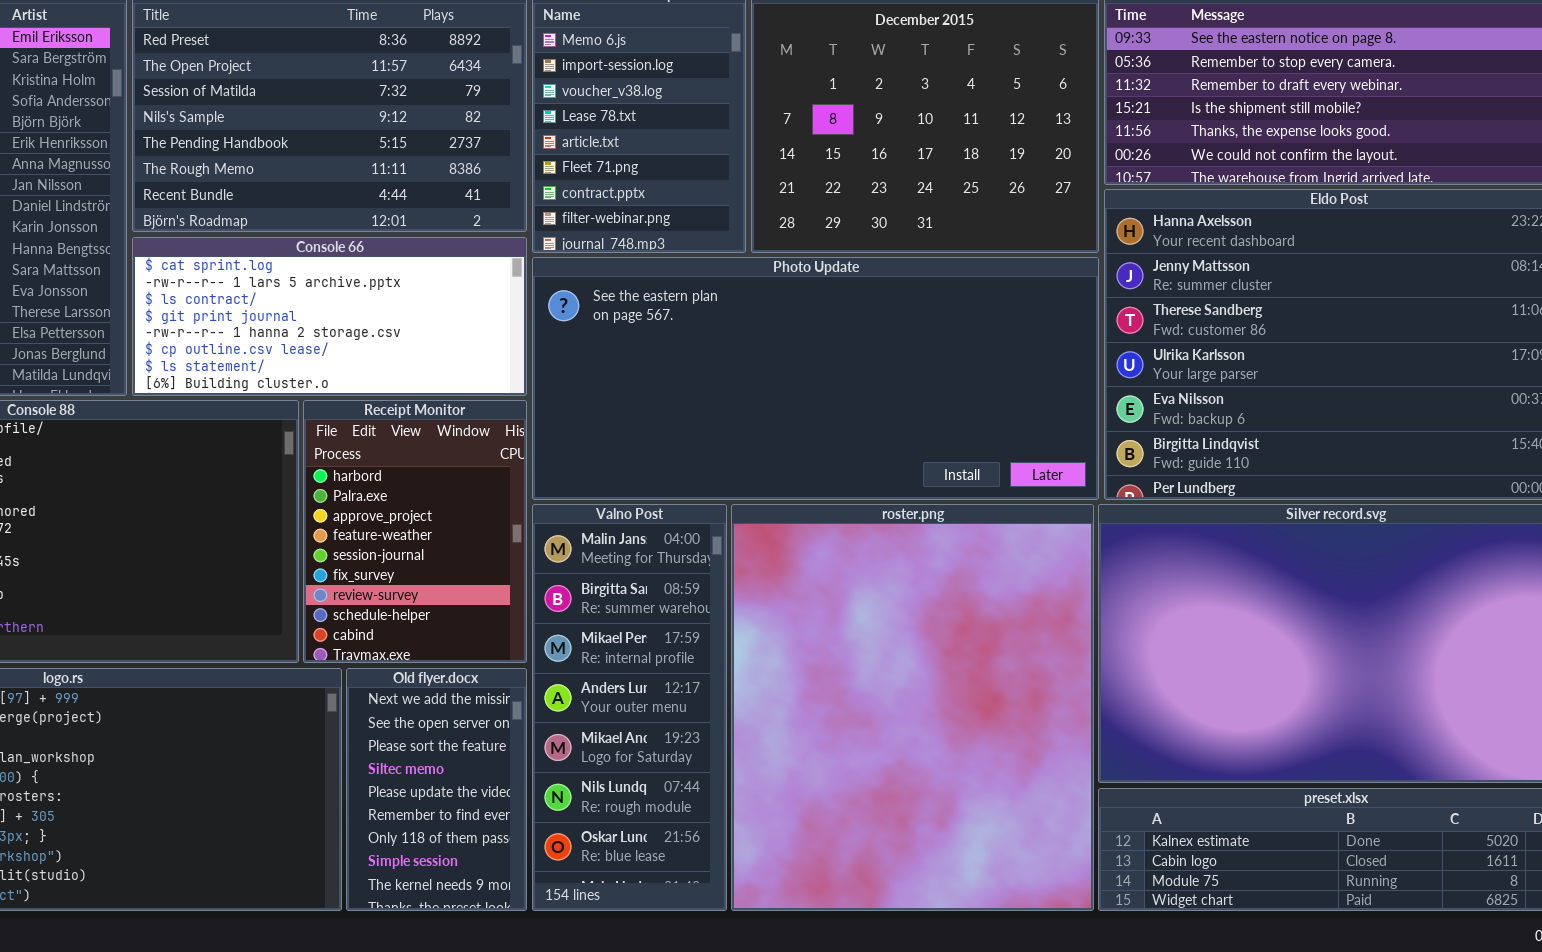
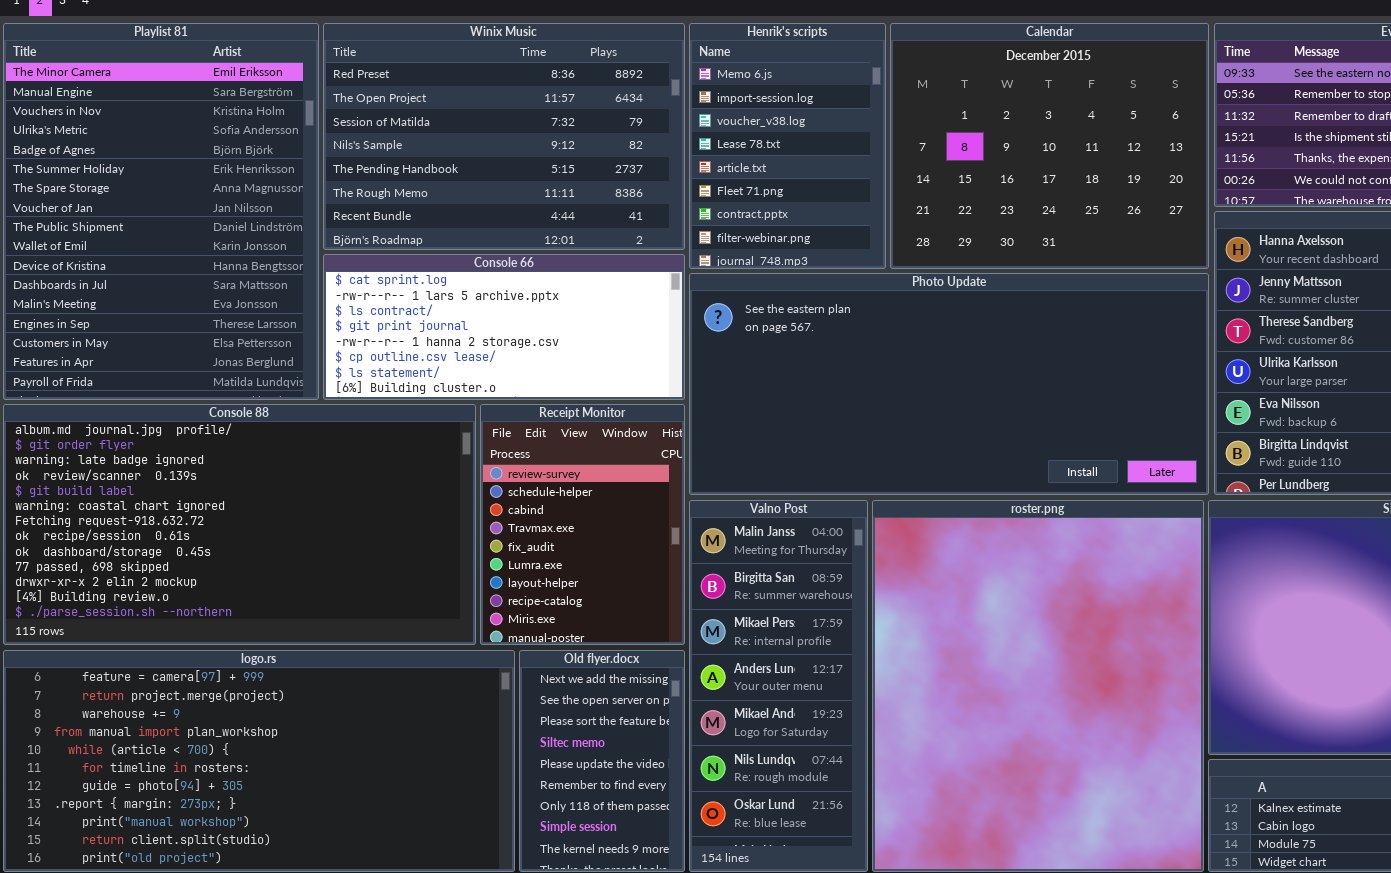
Receipt Monitor: [303,400,527,663] -> [480,404,685,645], scrolled down 6 rows

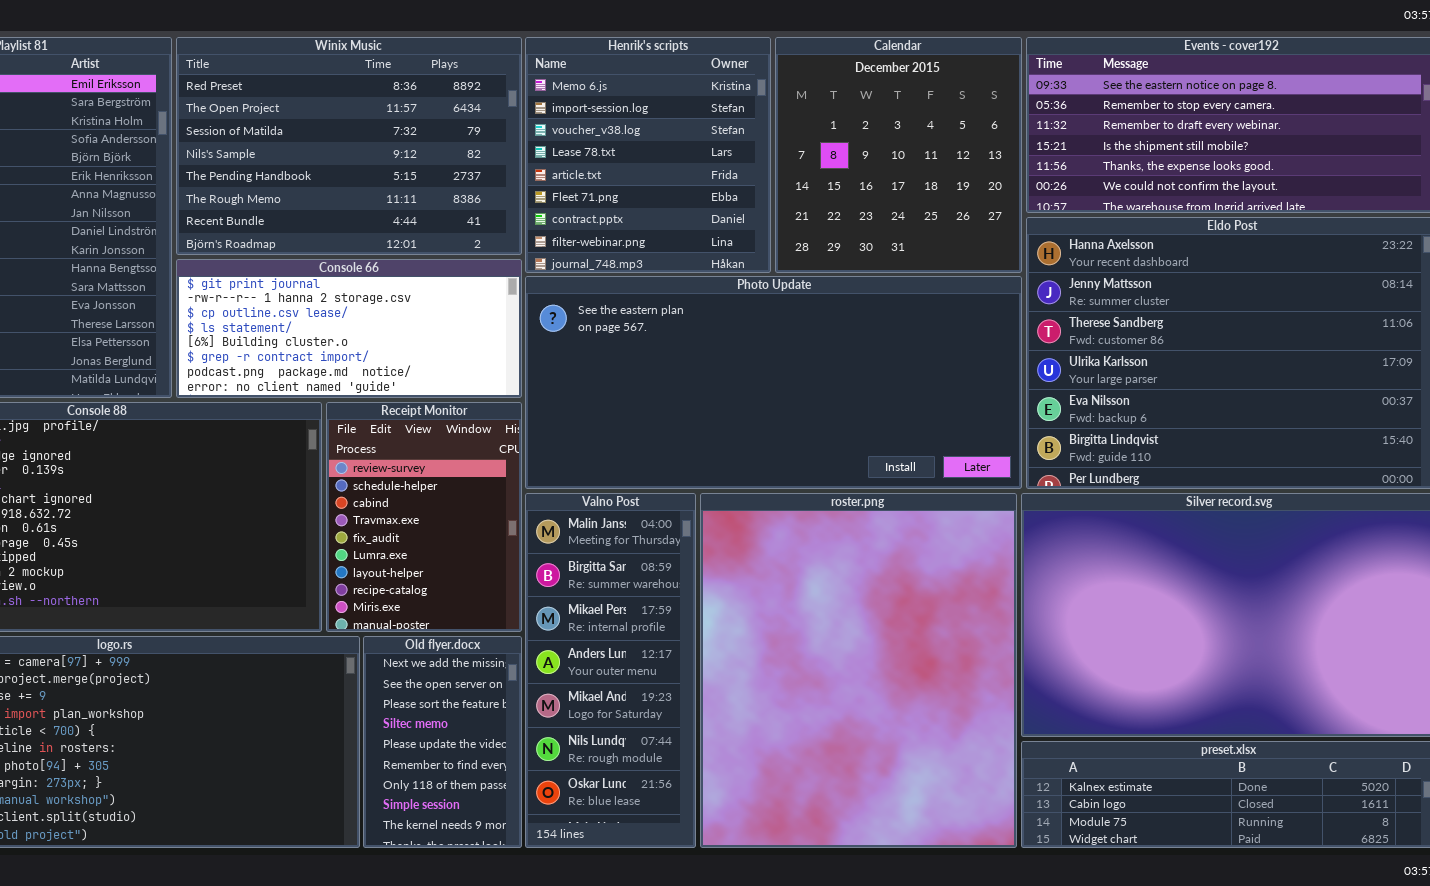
Henrik's scripts: [689,23,886,269] -> [525,37,771,273], resized
Calendar: [890,23,1209,269] -> [775,37,1022,273], resized
Console 66: [323,254,685,400] -> [176,259,522,398], scrolled down 3 rows

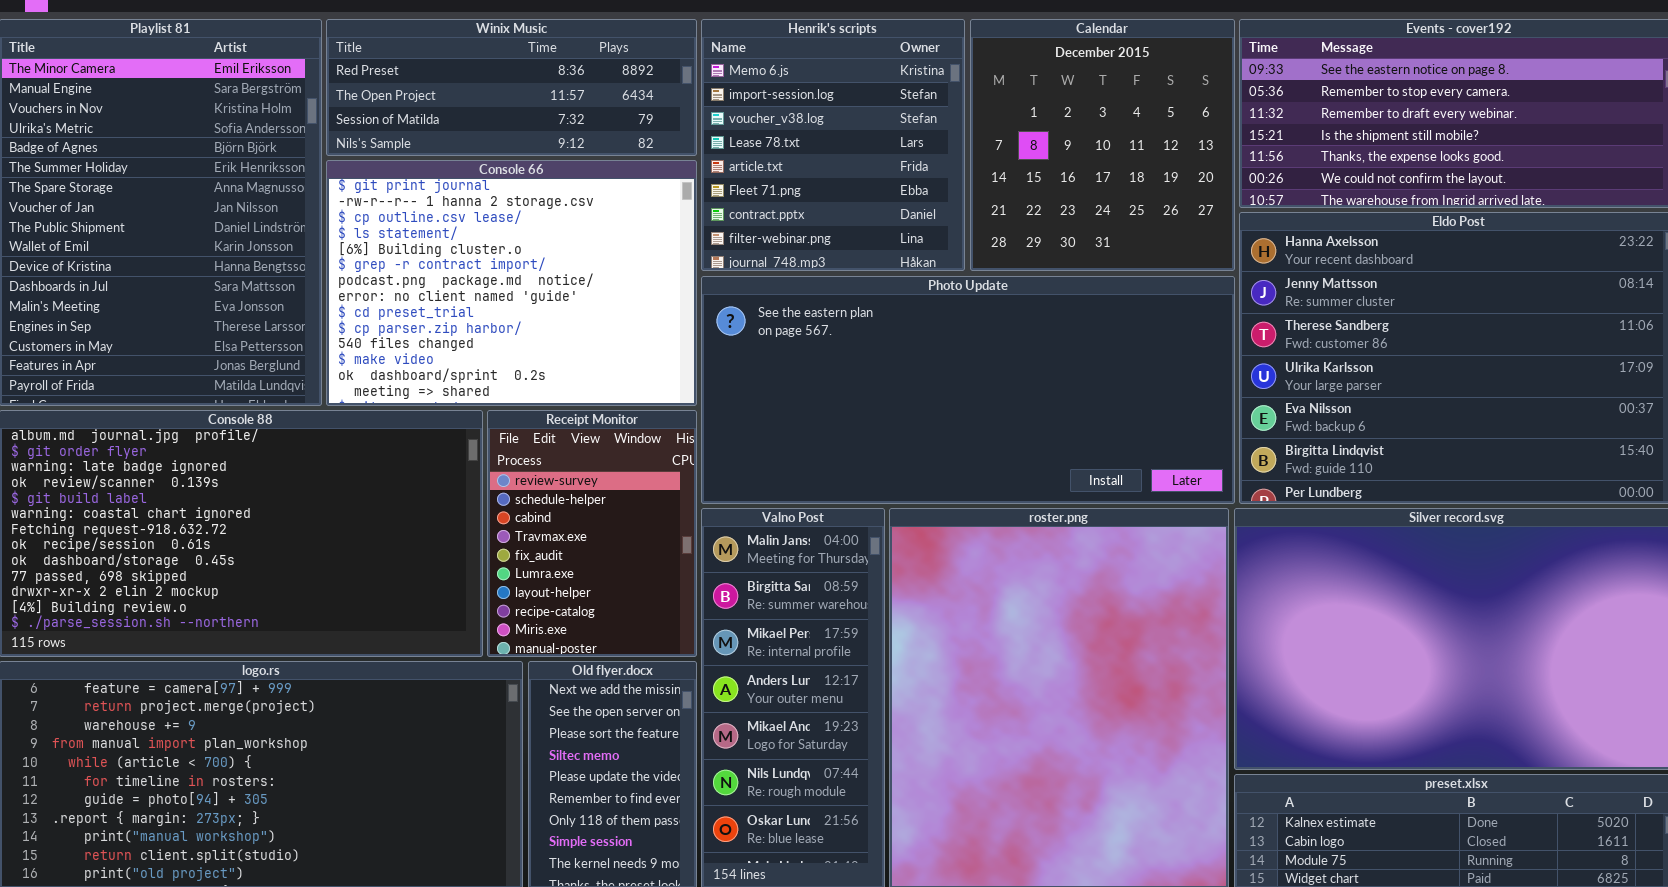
Winix Music: [176,37,522,255] -> [326,19,697,156], resized
Console 66: [176,259,522,398] -> [326,160,697,406], resized

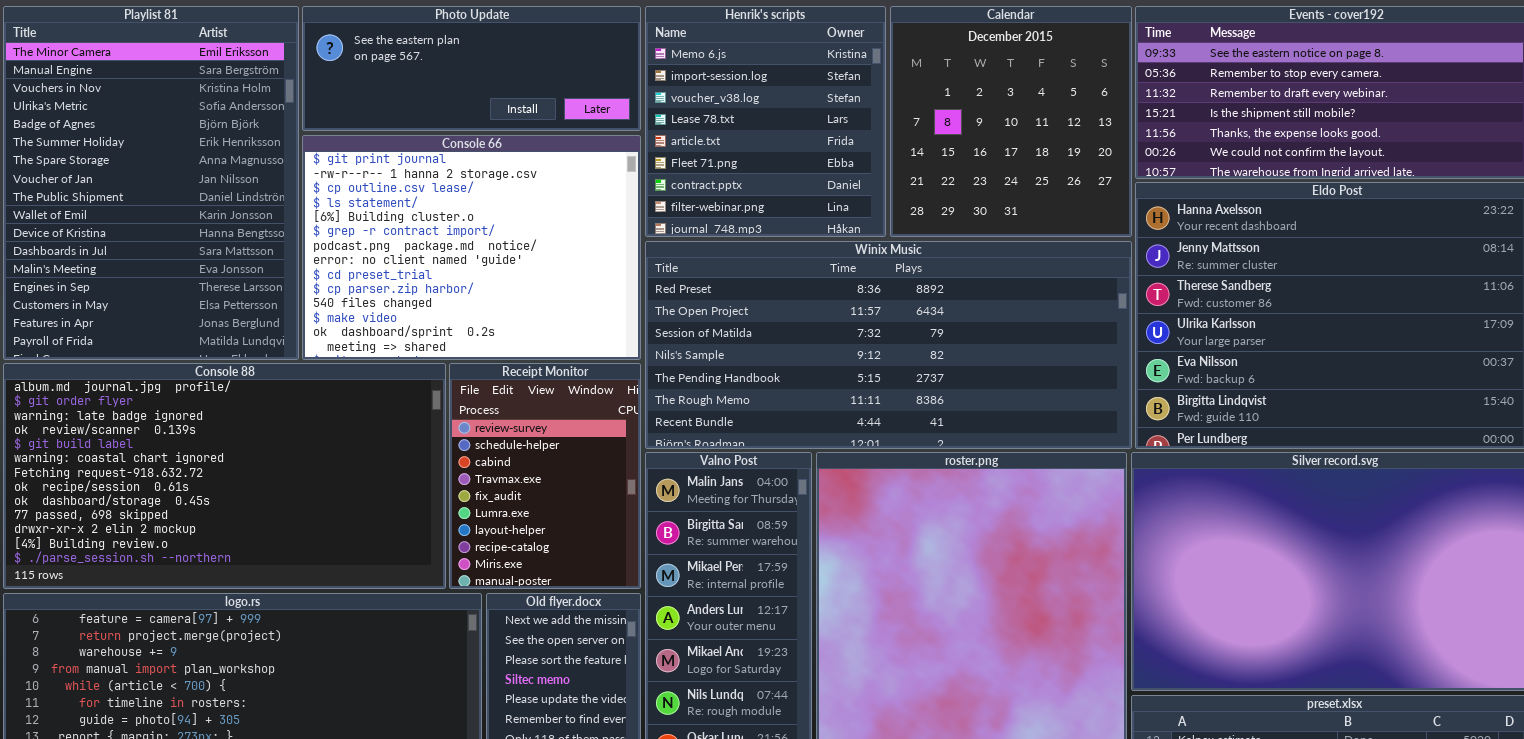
Winix Music: [326,19,697,156] -> [645,241,1132,449], moved, resized
Photo Update: [701,276,1235,504] -> [302,6,641,131], moved, resized

